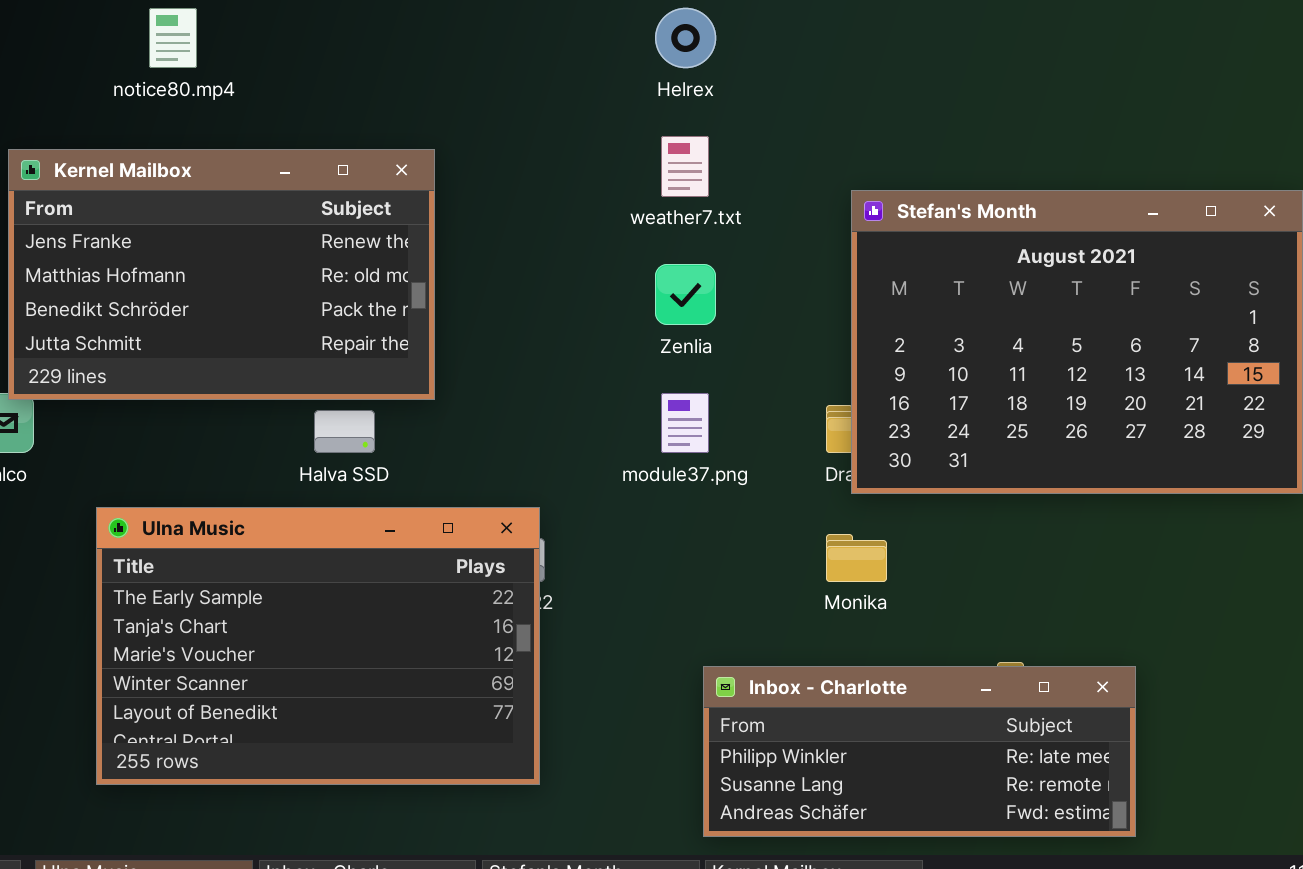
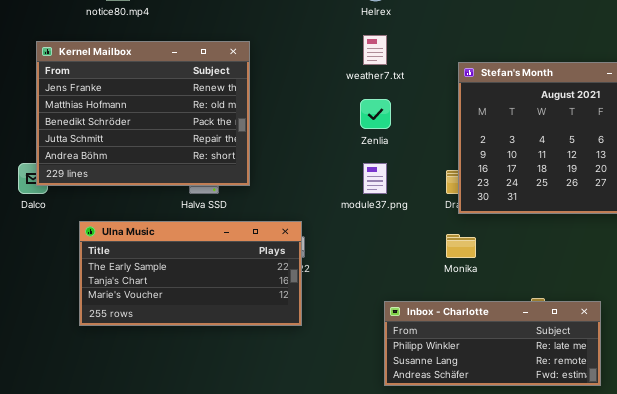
Kernel Mailbox: [8,149,435,400] -> [36,41,250,186], resized
Ulna Music: [96,507,540,785] -> [79,221,302,326], resized

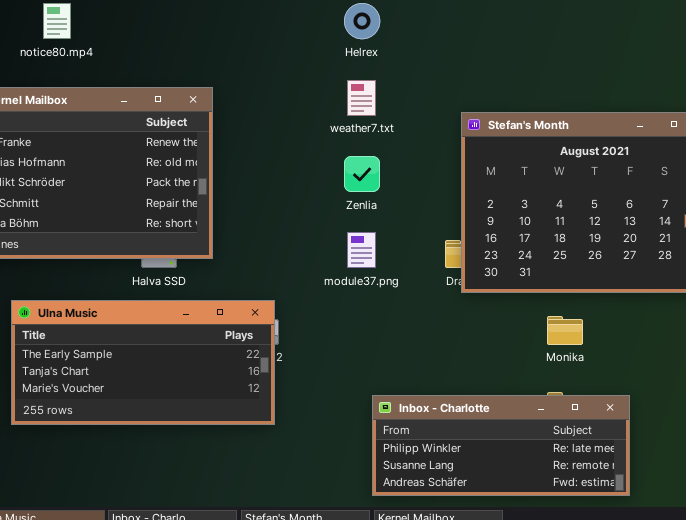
Monika: [446,234,476,258] -> [547,316,583,345], moved

